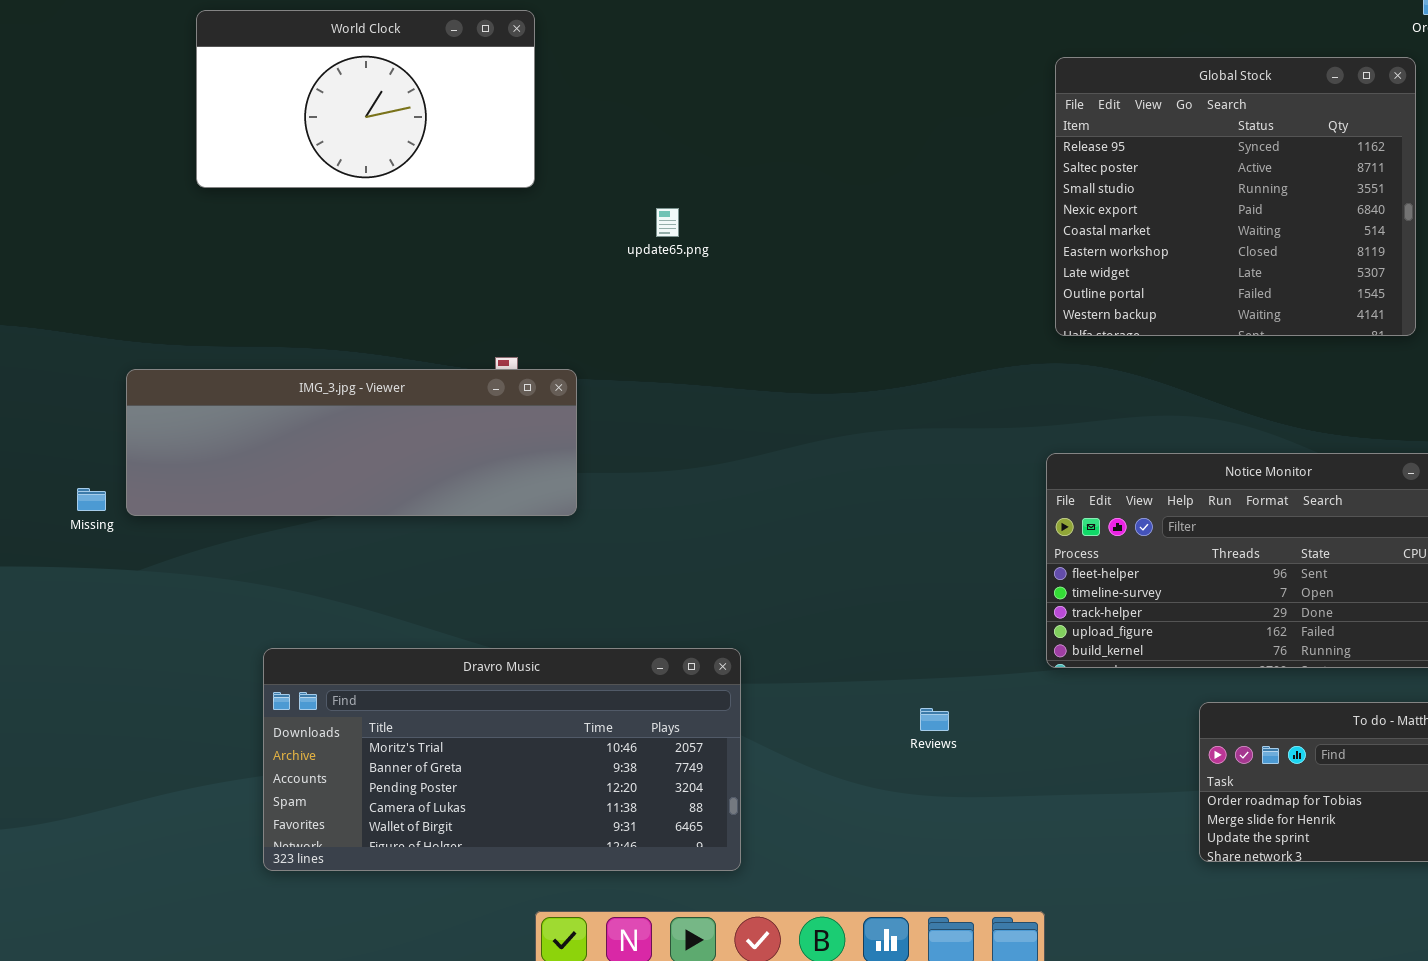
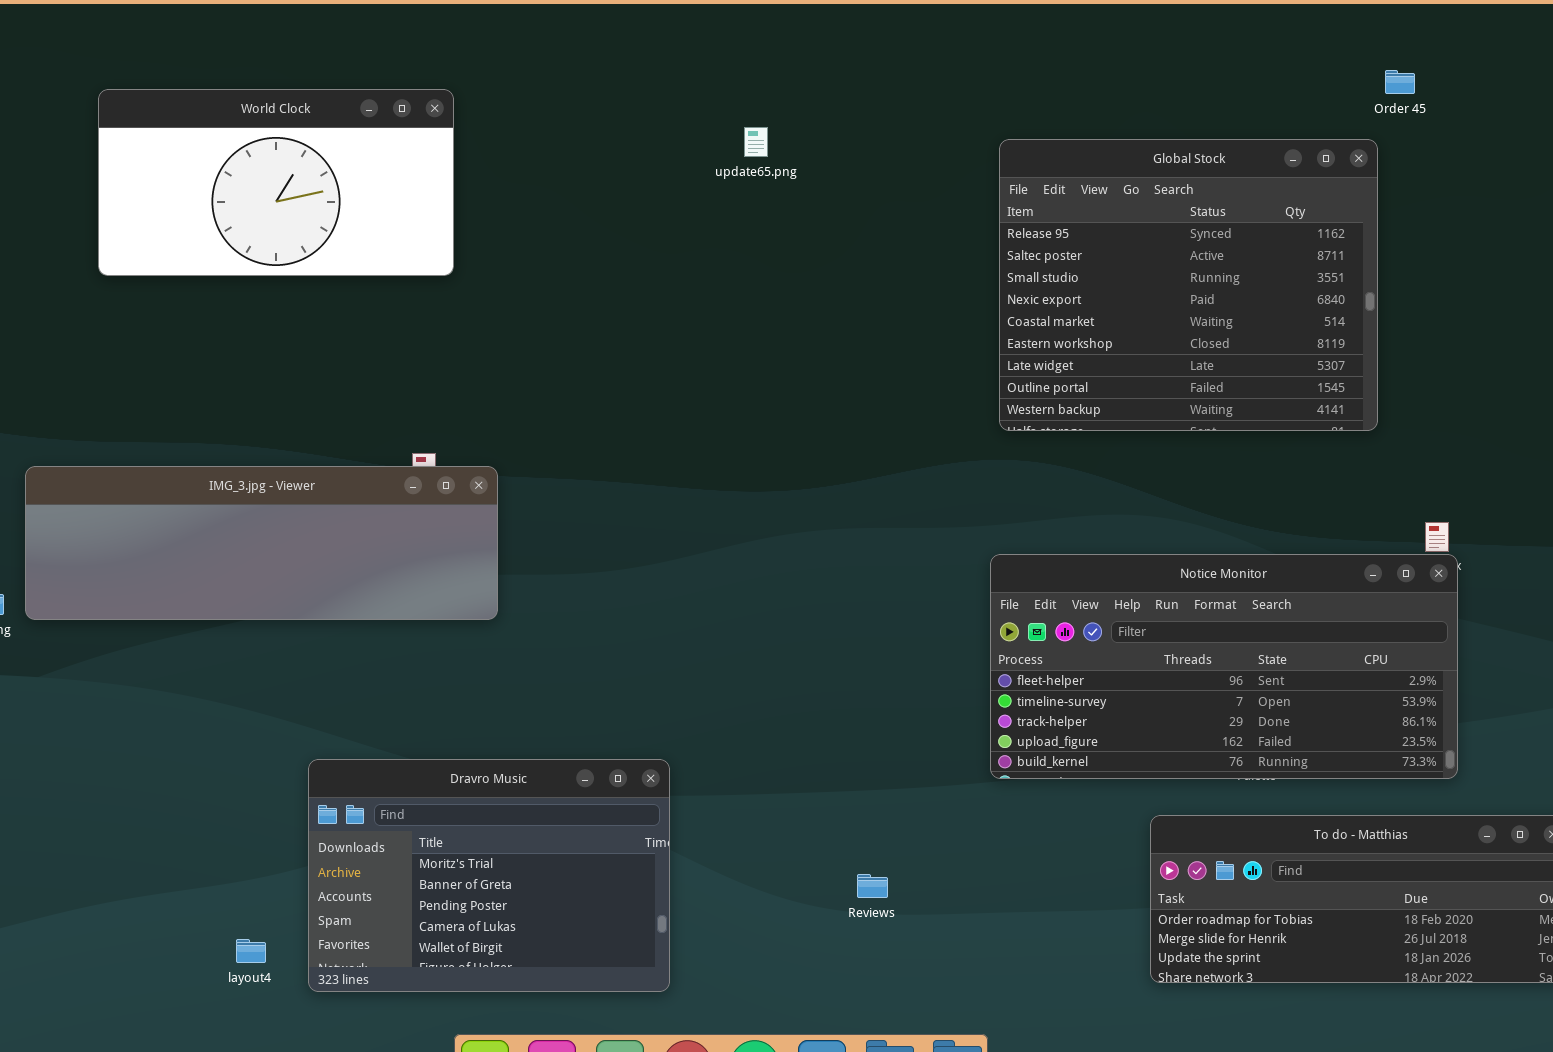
update65.png: [656,208,679,237] -> [744,127,768,157], moved
Dravro Music: [263,648,741,871] -> [308,759,670,992], resized
Reviews: [920,708,949,731] -> [857,874,888,898], moved

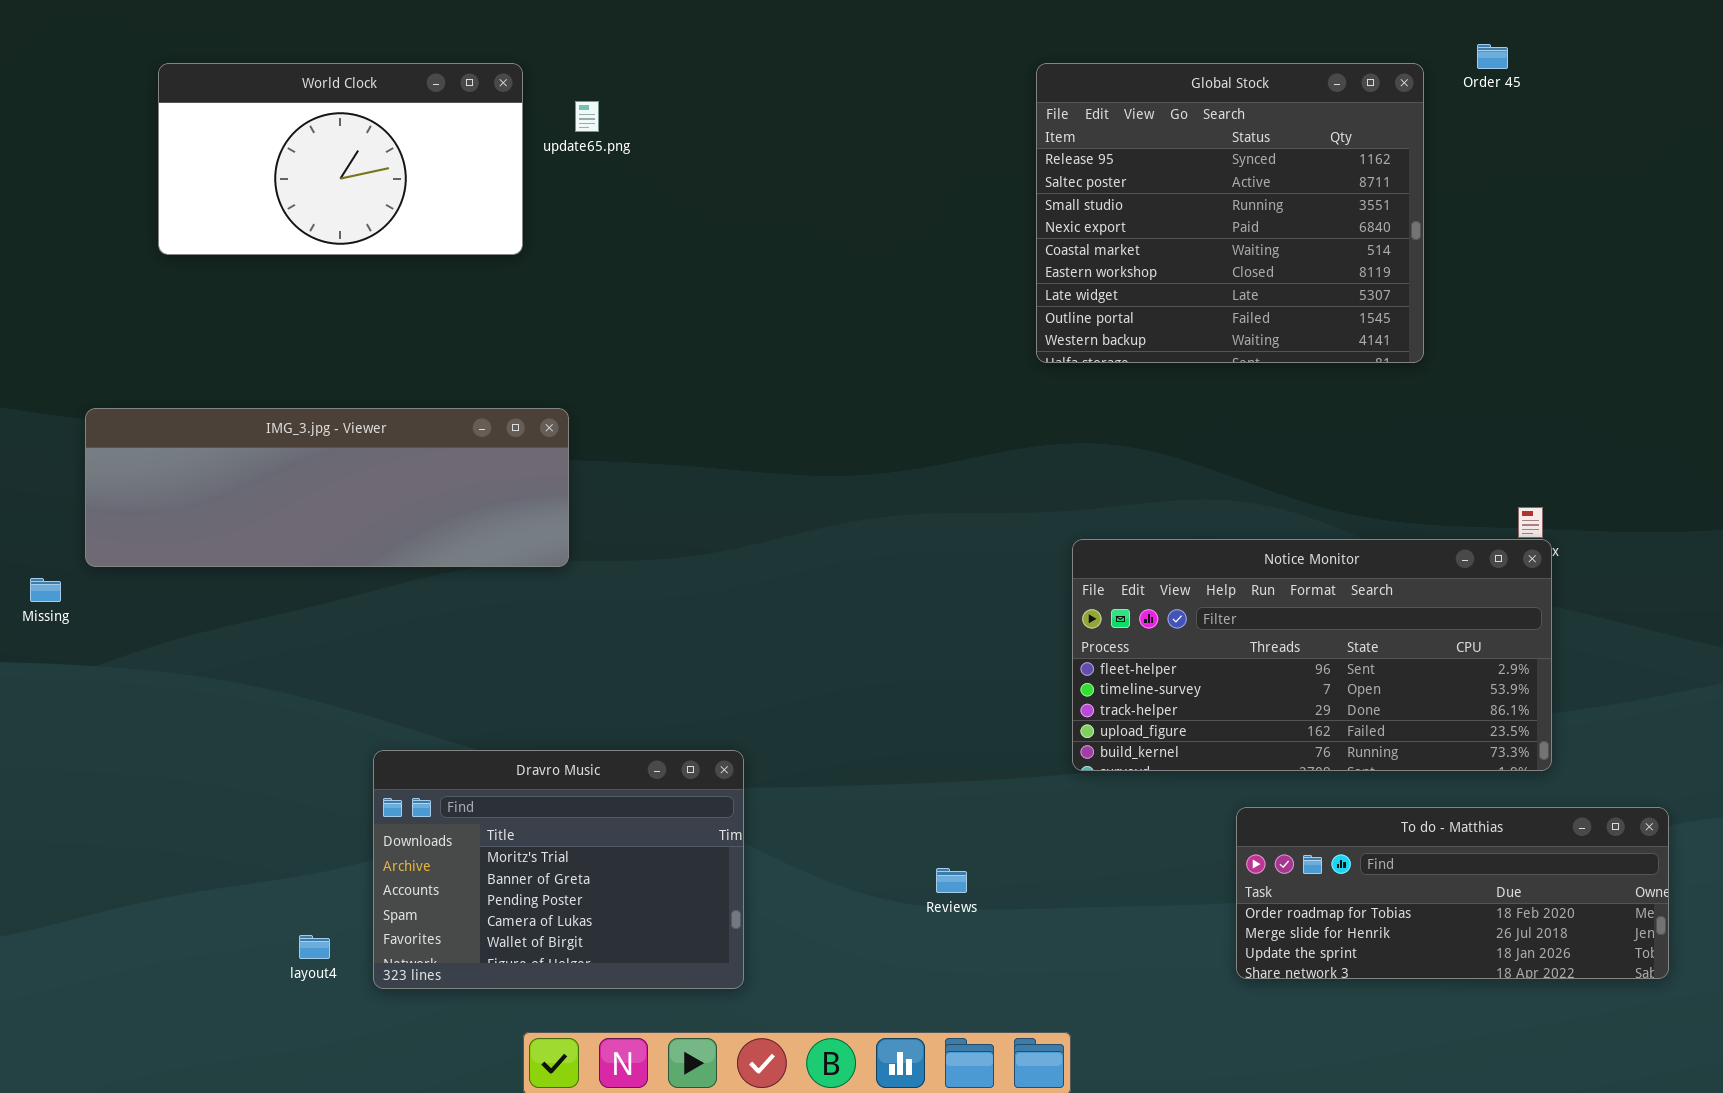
update65.png: [744,127,768,157] -> [575,101,599,132], moved
Global Stock: [999,139,1378,431] -> [1036,63,1424,363], moved
IMG_3.jpg - Viewer: [25,466,498,620] -> [85,408,569,567], moved

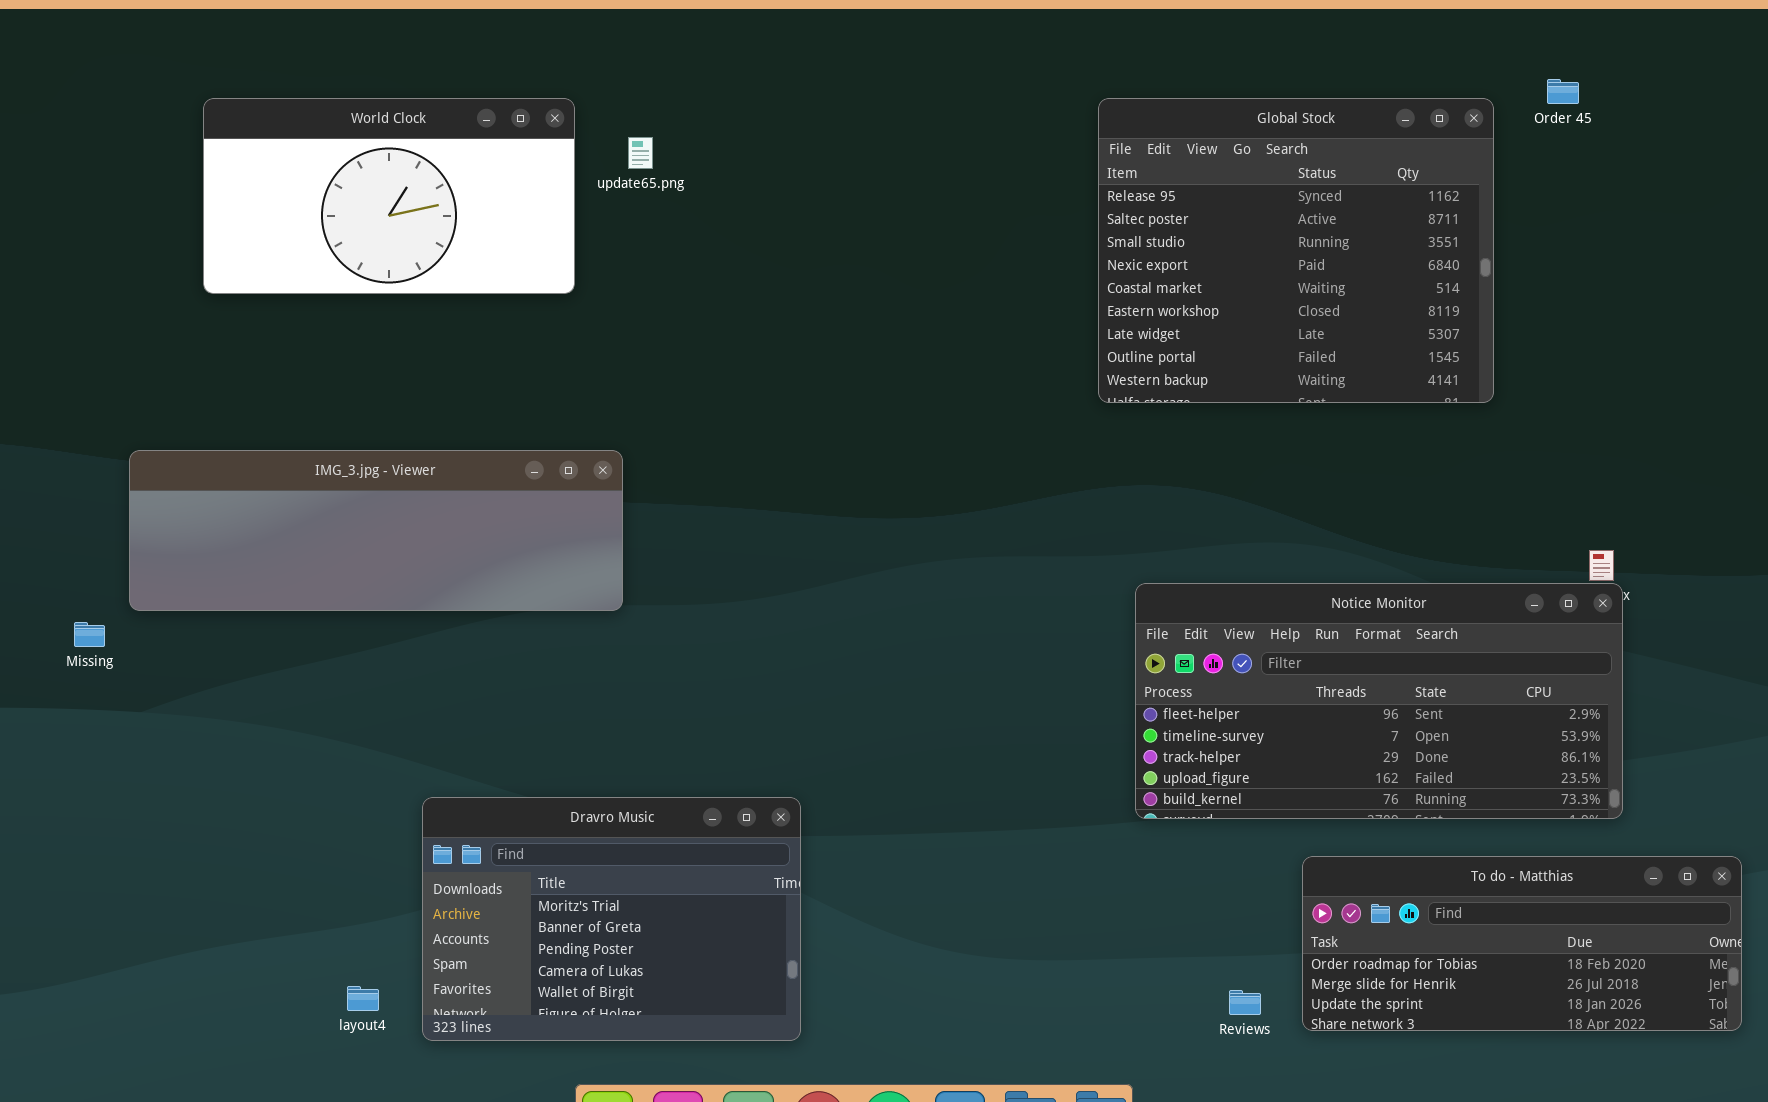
Reviews: [936,868,967,893] -> [1229,990,1261,1015], moved

